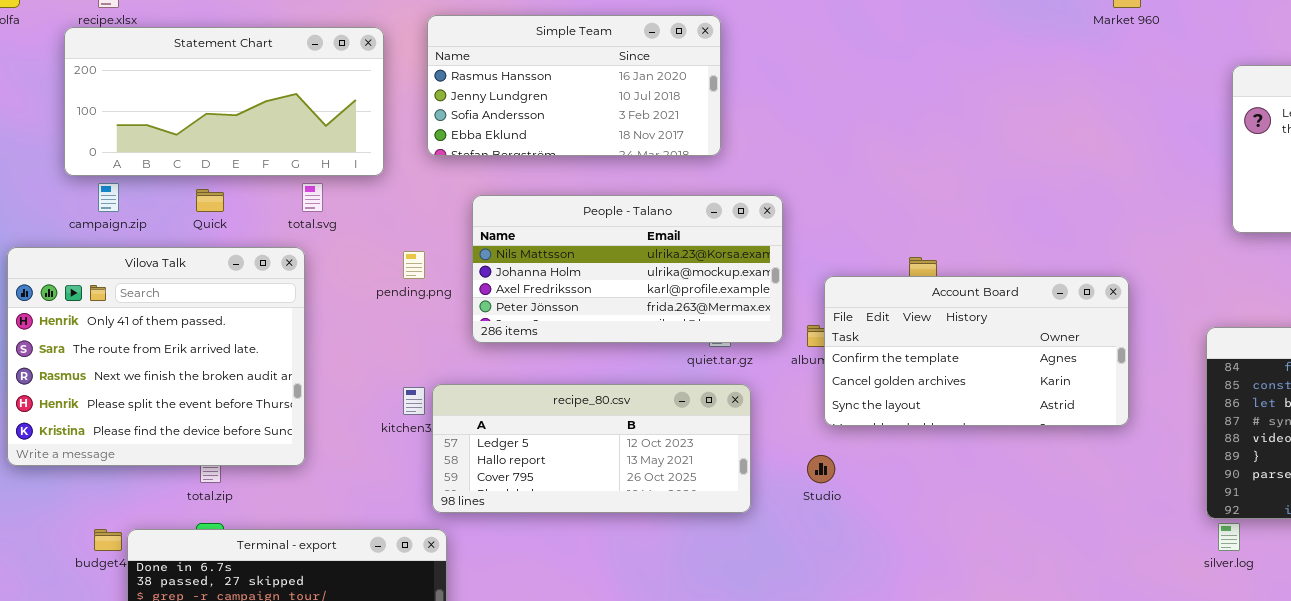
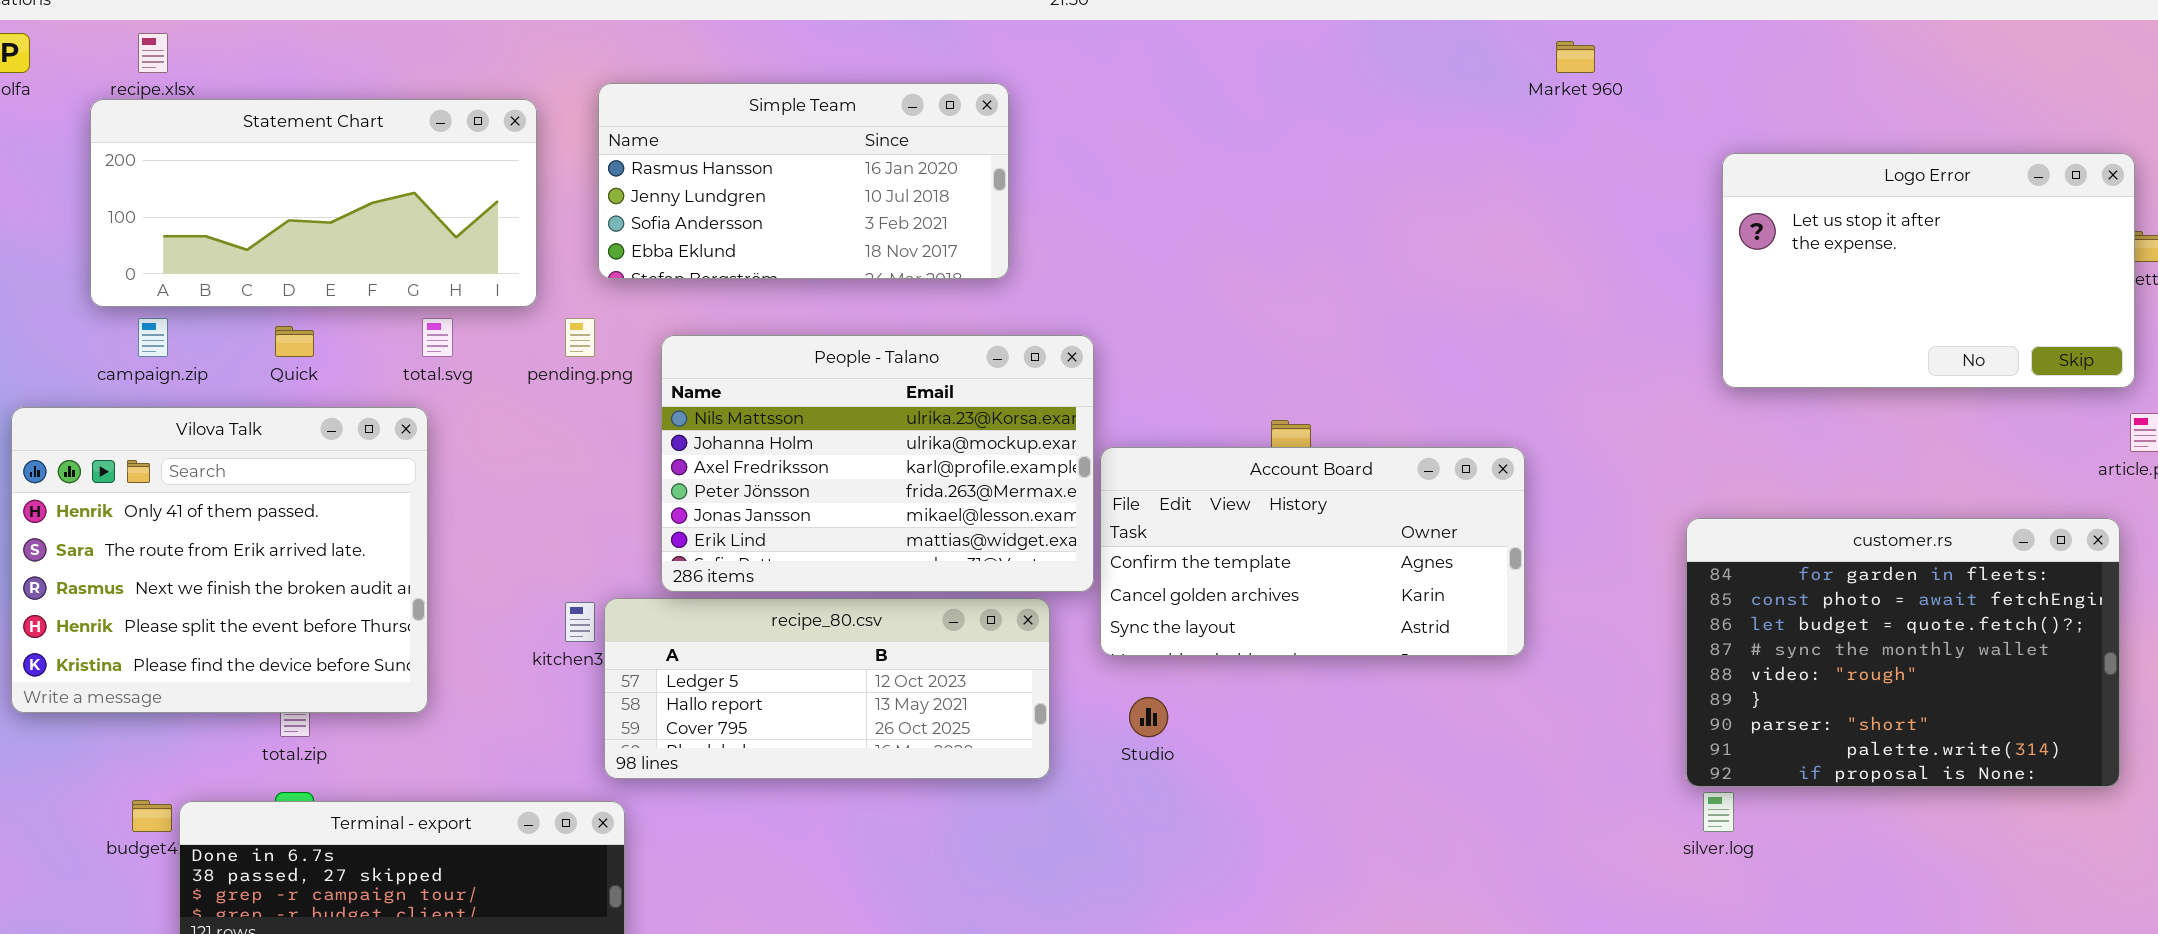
People - Talano: [472,195,783,343] -> [661,335,1094,592], resized
pending.png: [403,251,425,279] -> [565,318,595,357], moved
Account Board: [824,276,1129,426] -> [1100,447,1525,656], moved

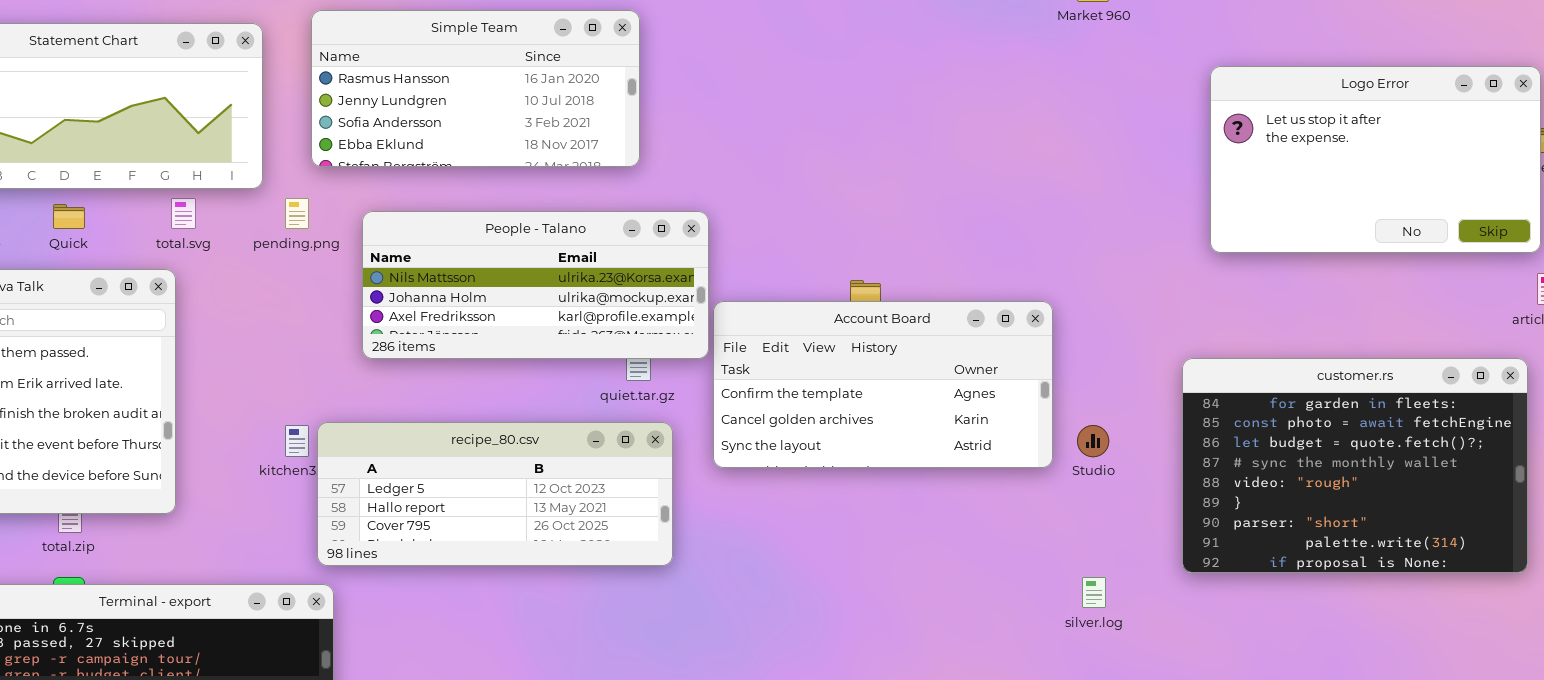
People - Talano: [661,335,1094,592] -> [362,211,709,359], resized
Studio: [1129,697,1168,737] -> [1077,425,1109,457], moved
silver.log: [1703,792,1734,832] -> [1082,577,1106,608], moved

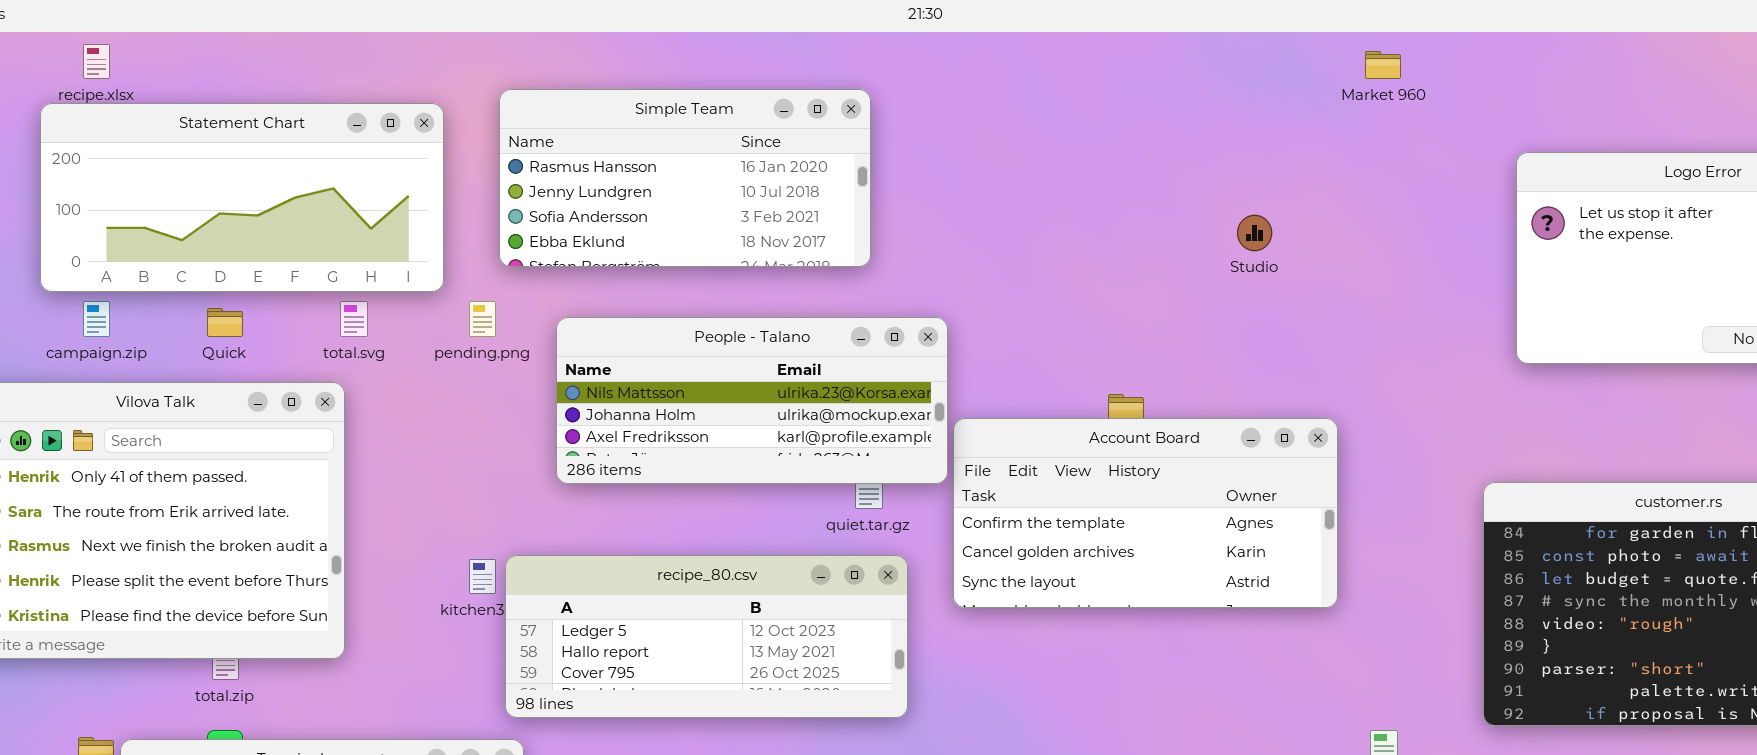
Studio: [1077,425,1109,457] -> [1237,215,1272,251], moved

